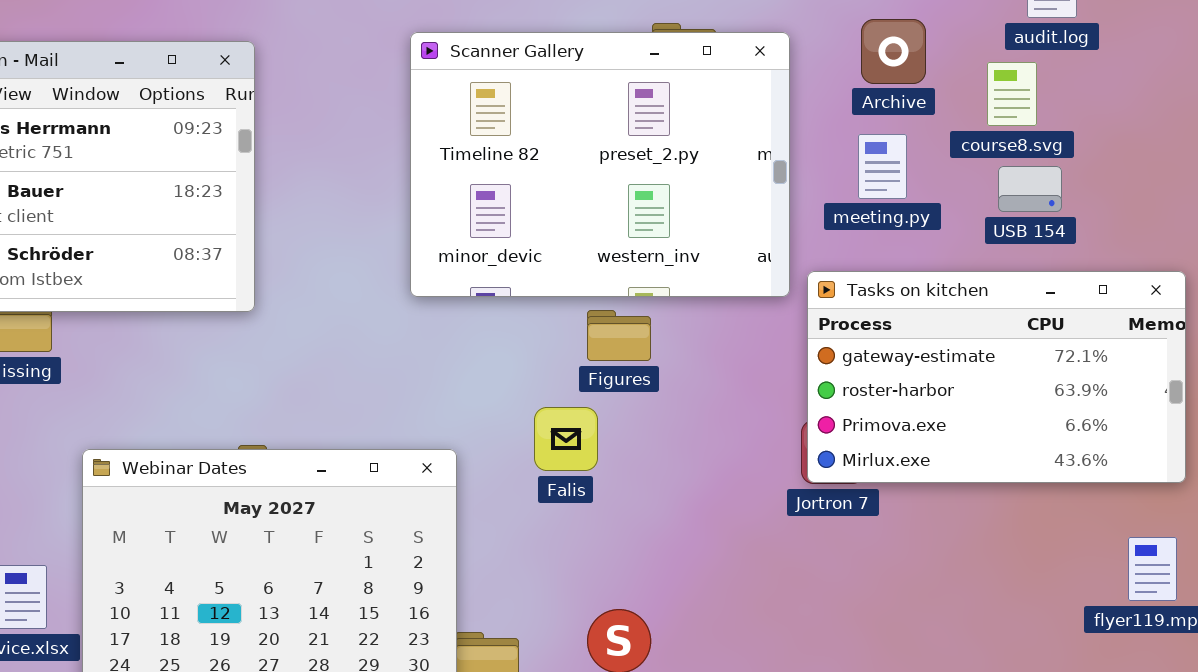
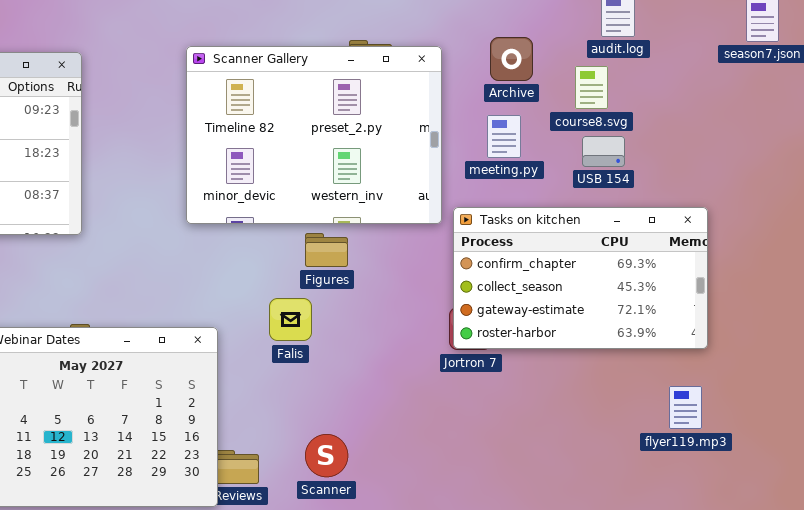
Tasks on kitchen: [807,271,1186,483] -> [453,207,708,349], scrolled up 2 rows

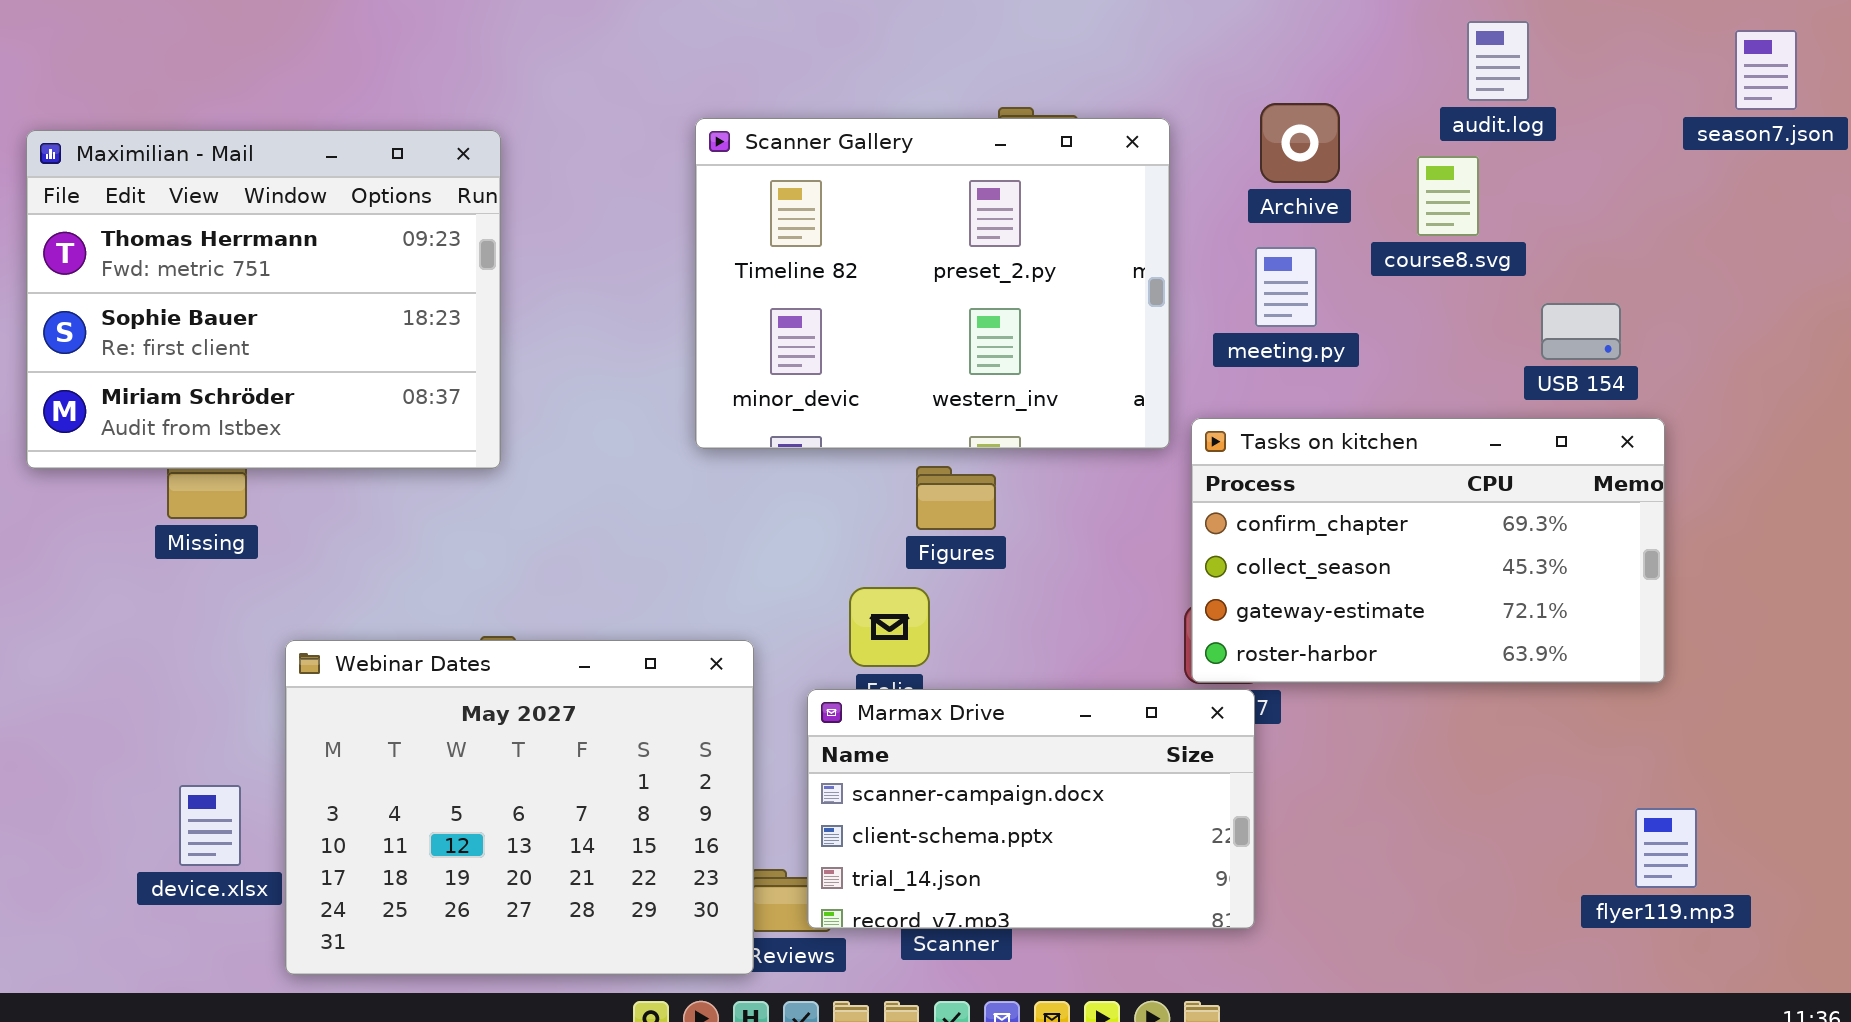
USB 154: [582,136,625,167] -> [1541,303,1621,360], moved
Marmax Drive: none -> [807,689,1255,929], opened
flyer119.mp3: [669,386,702,429] -> [1635,808,1697,888], moved

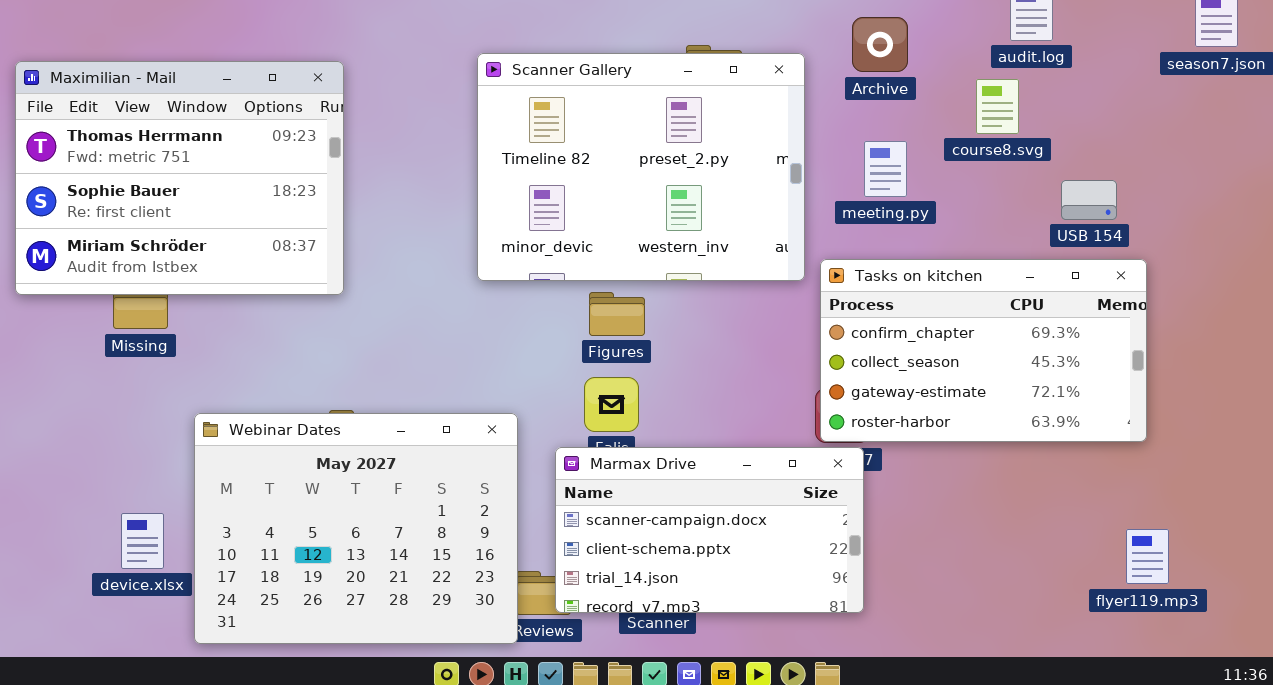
Archive: [1260,103,1340,183] -> [852,17,908,72], moved
Figures: [916,466,996,530] -> [589,292,645,336], moved

